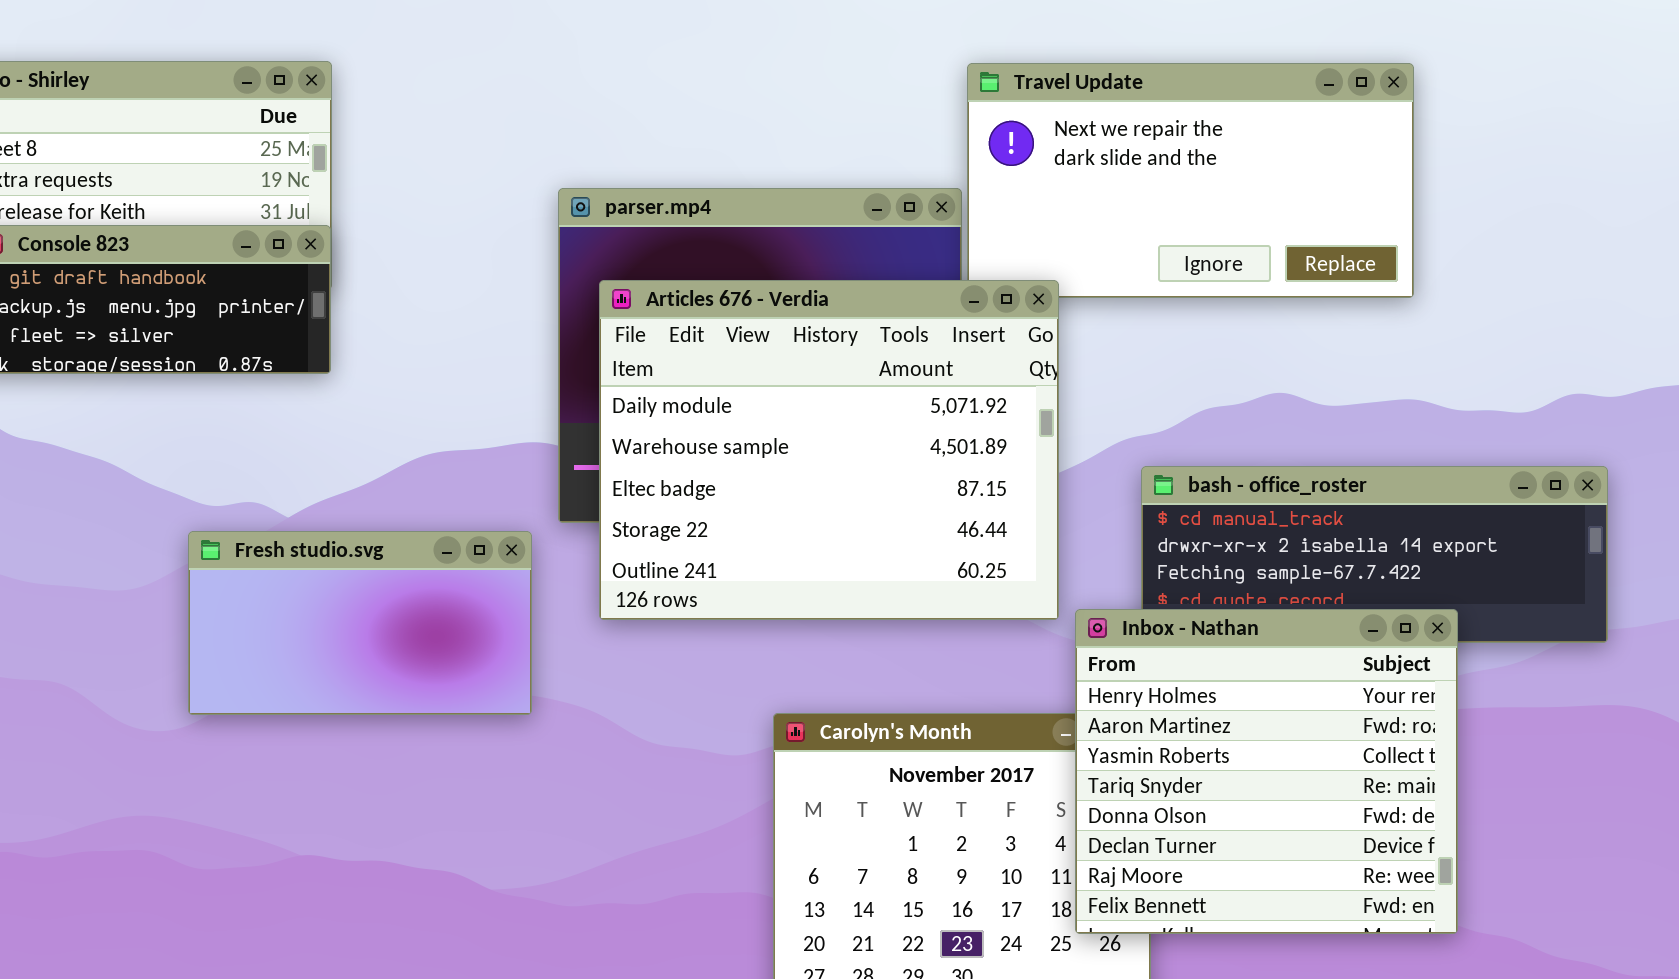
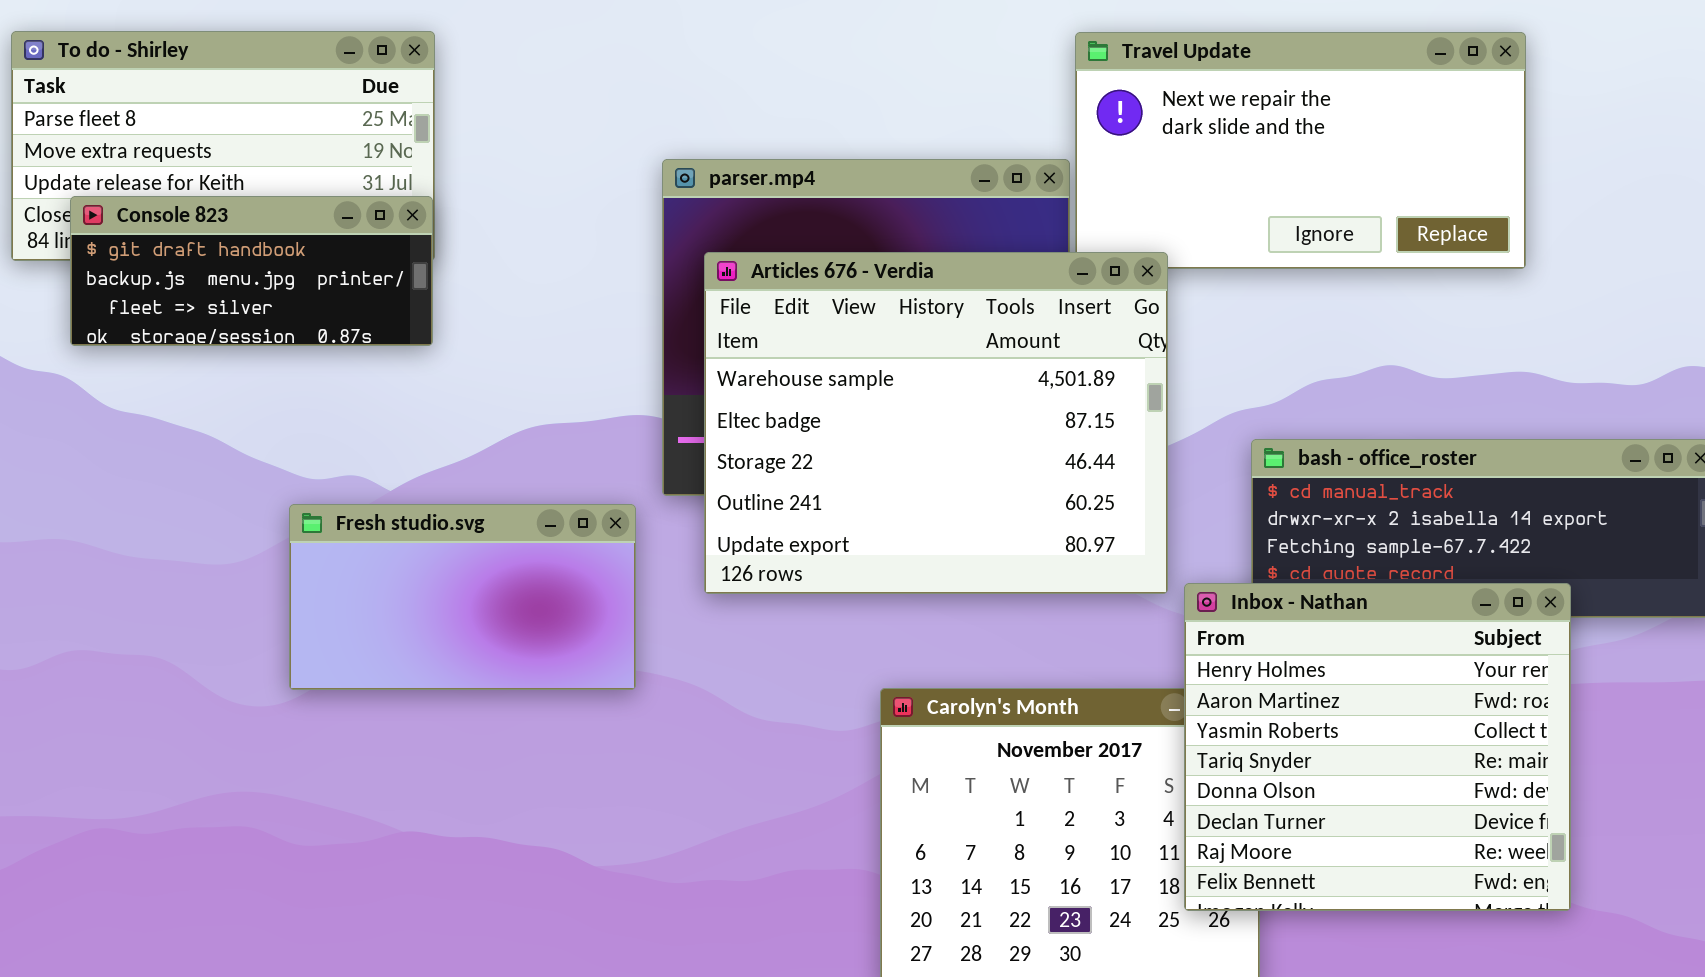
Articles 676 - Verdia: [599,280,1059,620] -> [704,252,1168,594], scrolled down 1 row

